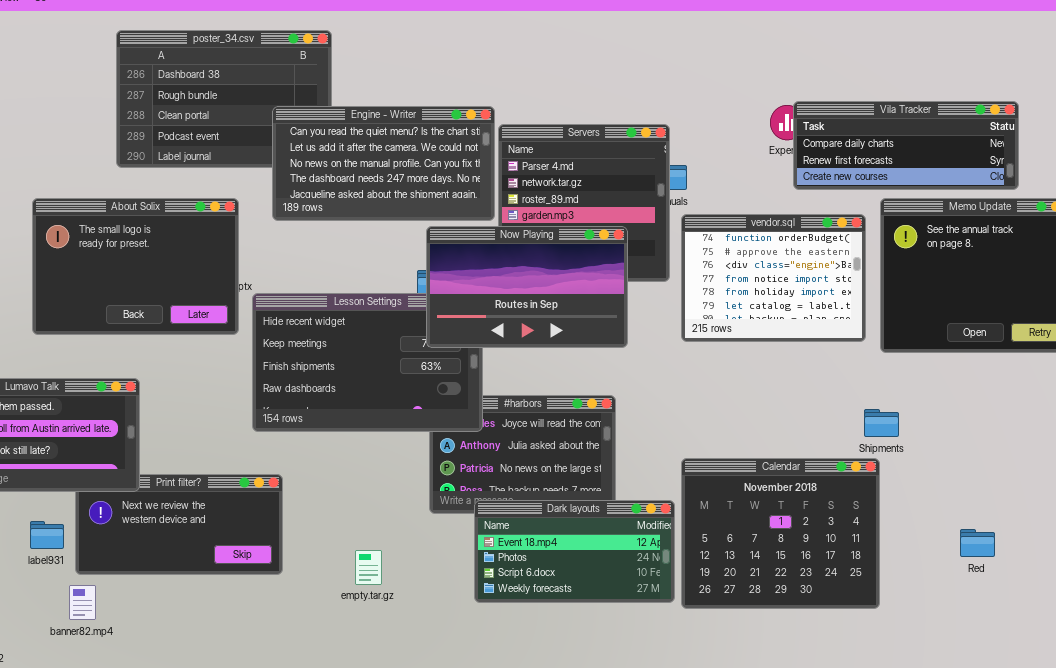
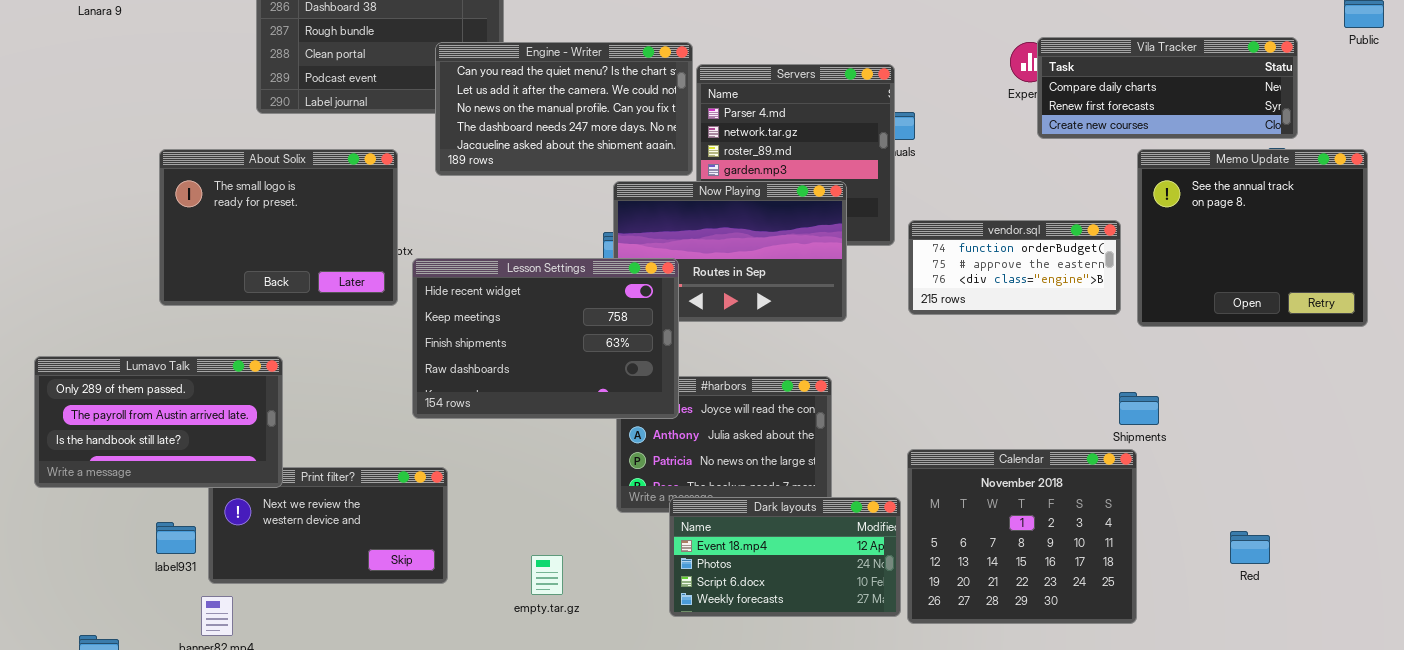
vendor.sql: [681,214,866,342] -> [908,220,1121,315], resized
Lesson Settings: [252,293,483,432] -> [412,258,679,419], raised

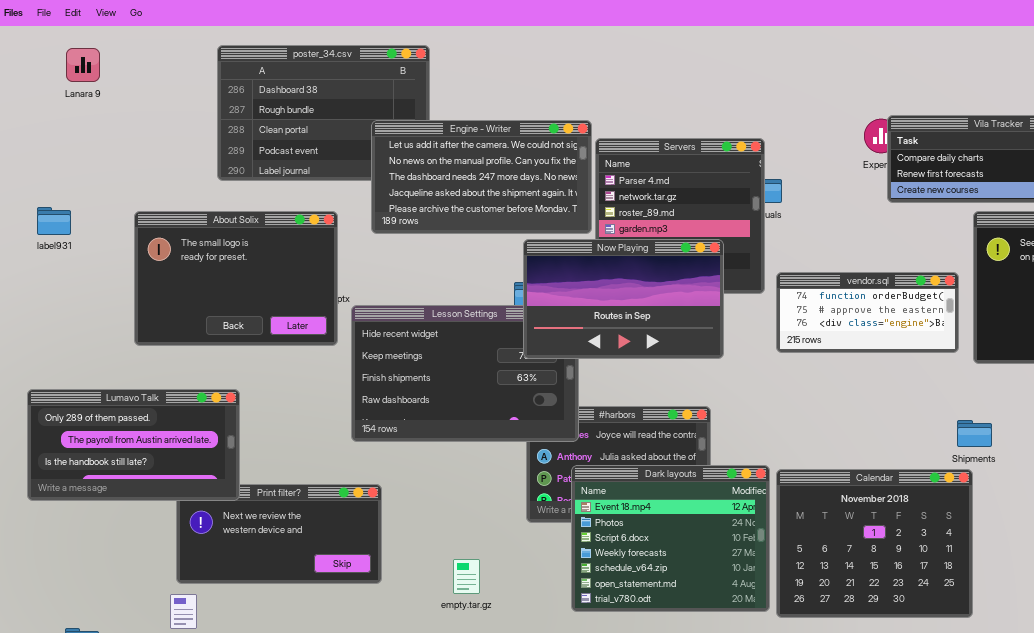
Engine - Writer: [435,42,693,176] -> [371,120,592,234], scrolled down 1 row
Now Playing: [613,181,847,322] -> [523,239,724,359], raised
Dark layouts: [669,497,901,617] -> [571,465,770,612], resized
label931: [156,522,196,554] -> [37,207,71,235], moved

